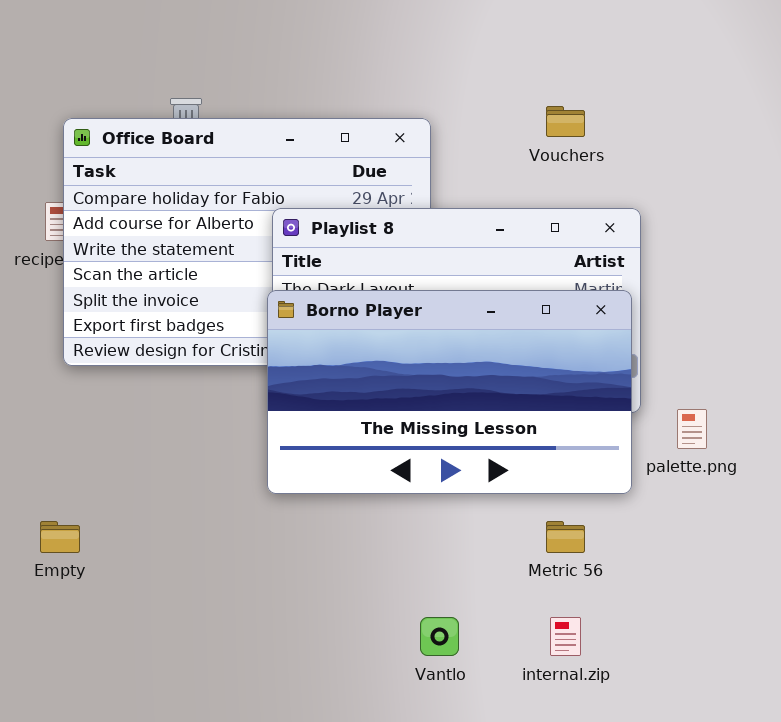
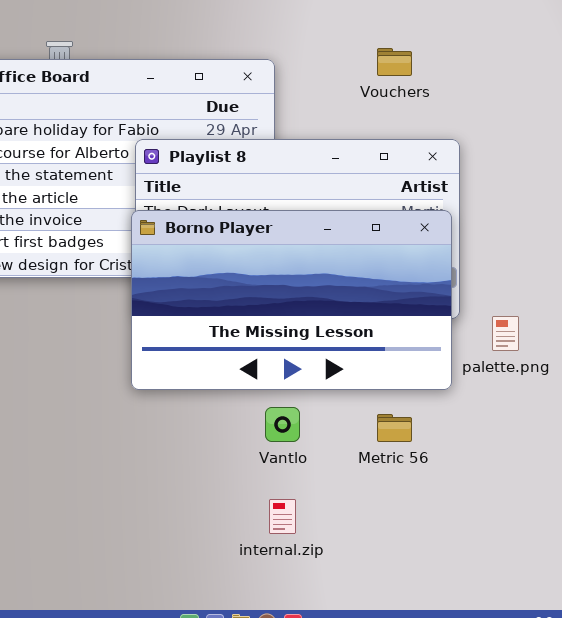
Vantlo: [420,617,459,656] -> [265,407,300,442], moved
internal.zip: [550,617,581,656] -> [269,499,296,534], moved

